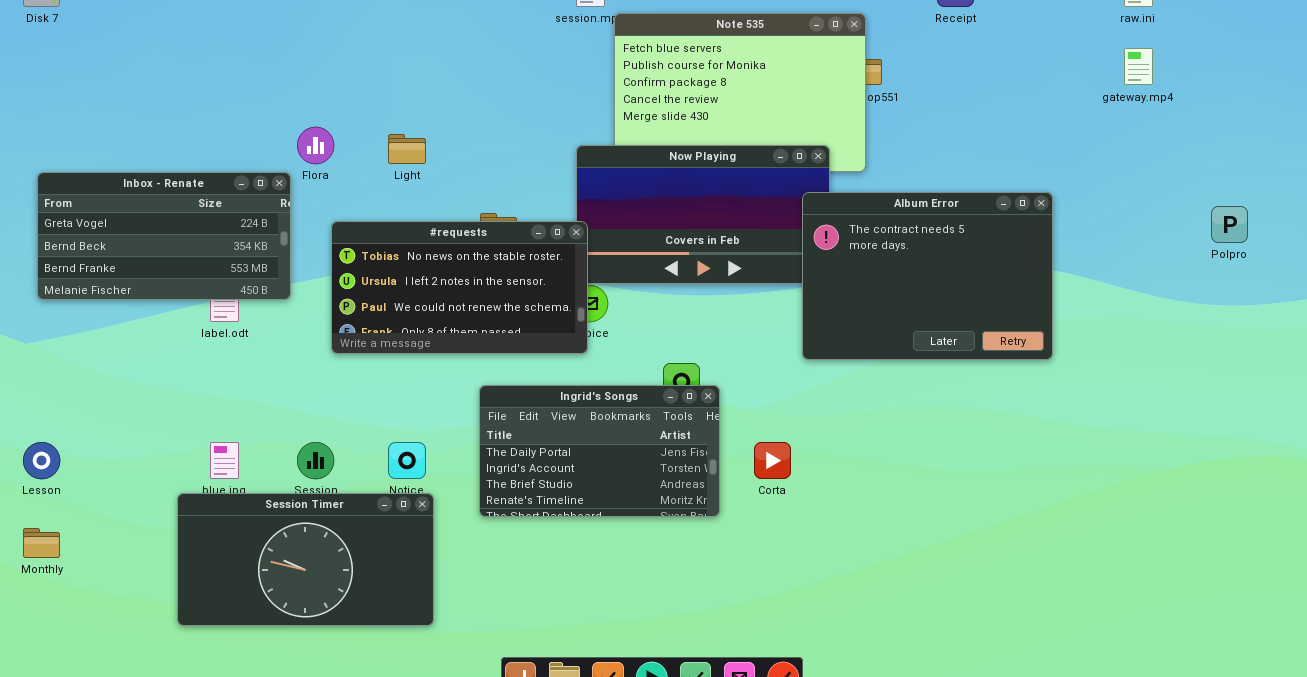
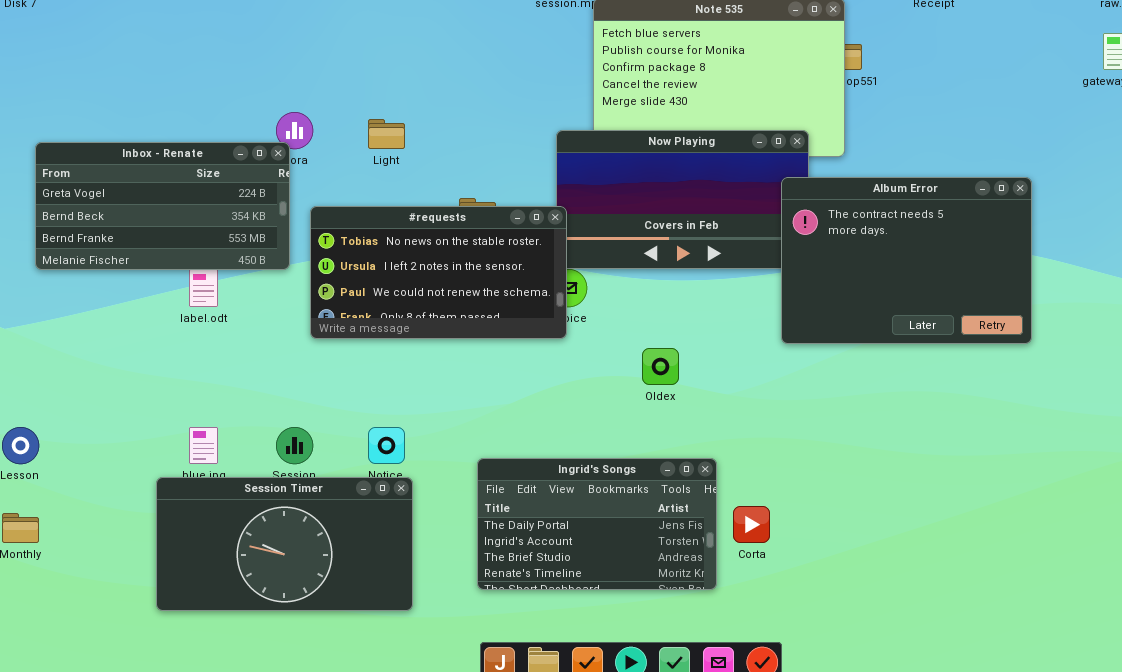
Inbox - Renate: [37,172,291,300] -> [35,142,290,270], moved
Ingrid's Songs: [479,385,720,517] -> [477,458,717,590], moved
Corta: [754,442,791,479] -> [733,506,770,543], moved

